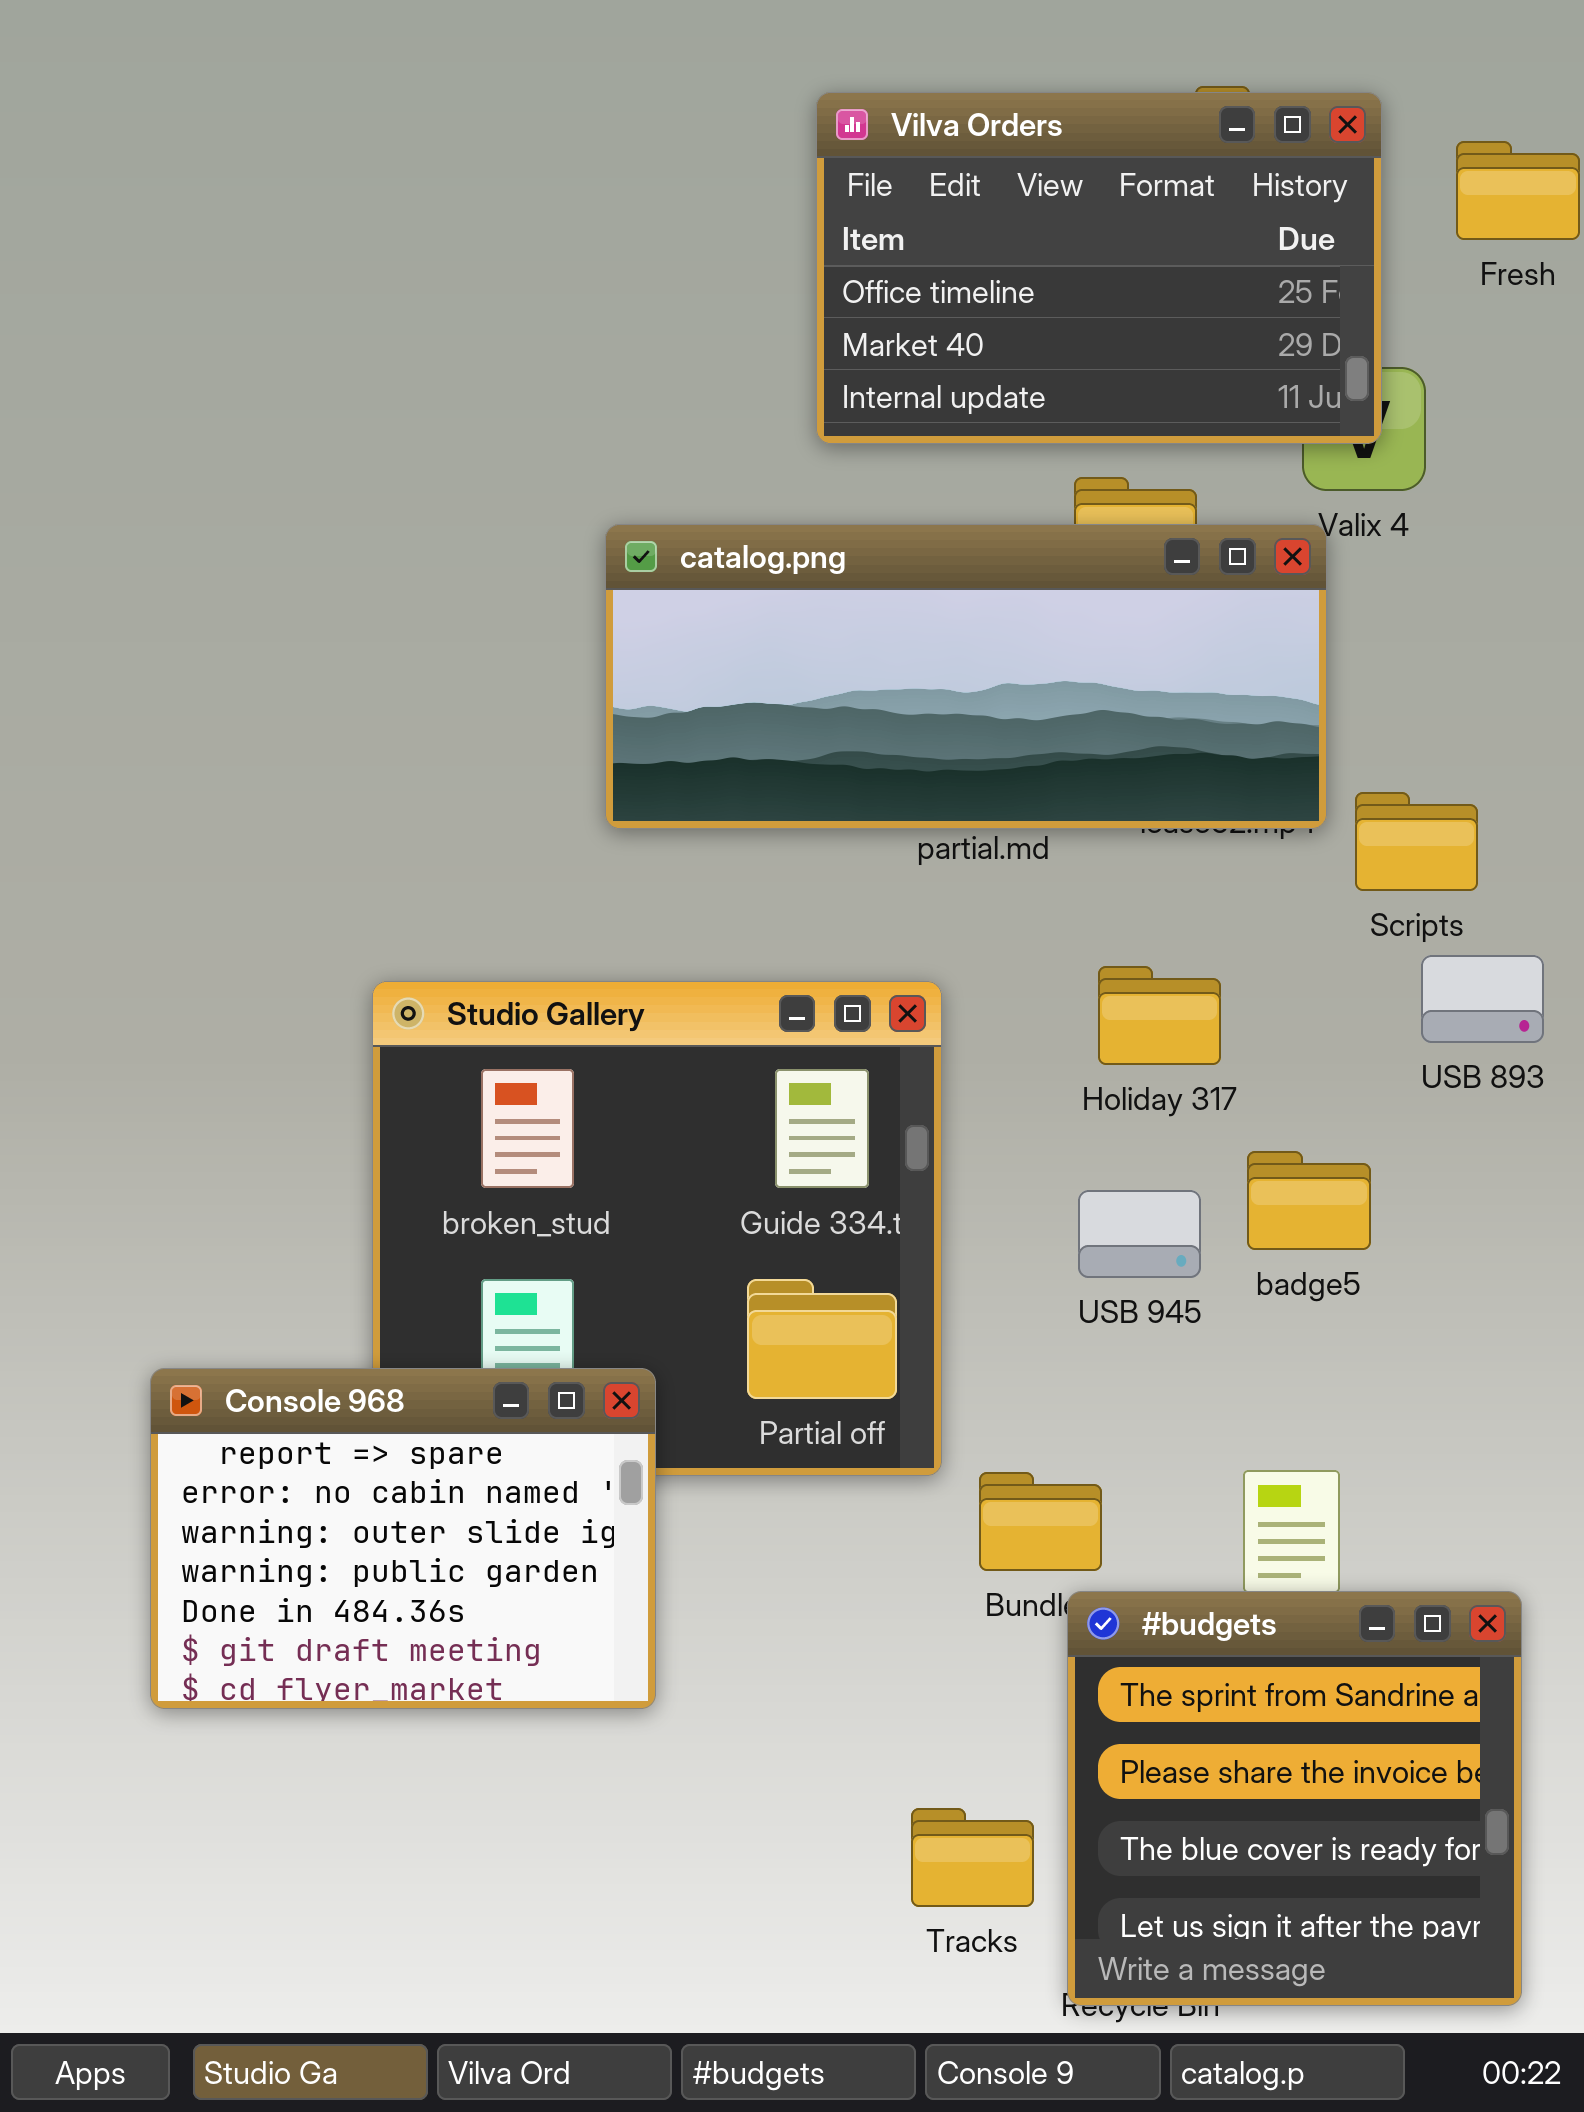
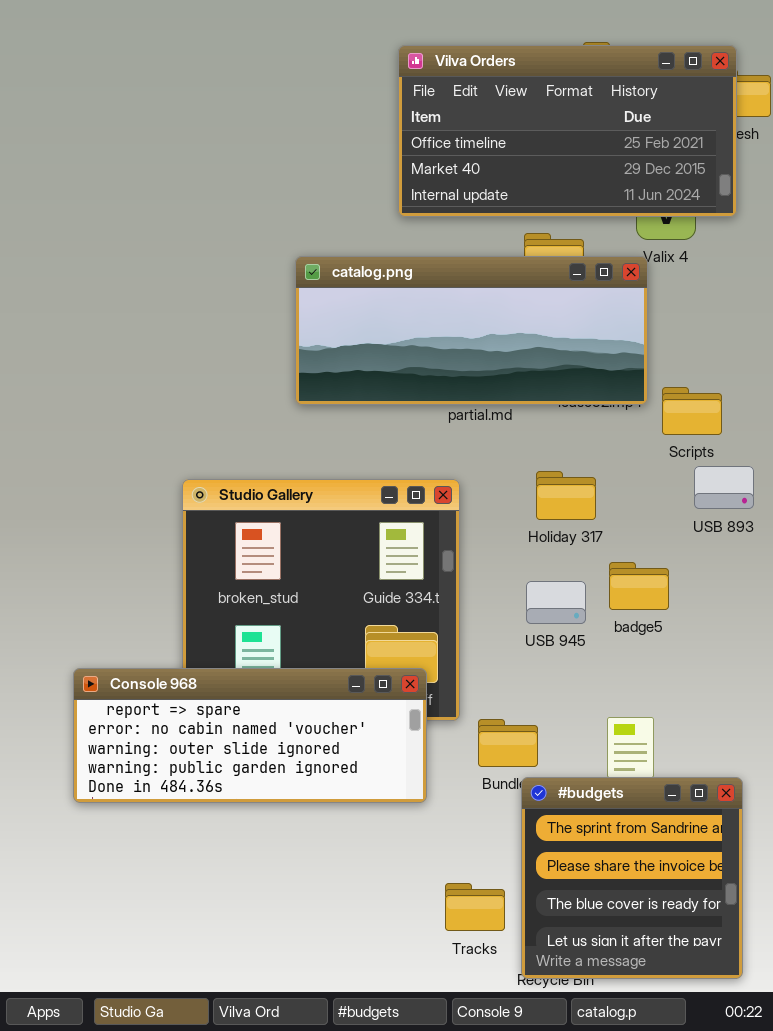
Vilva Orders: [816,92,1382,444] -> [398,45,737,217], resized
Console 968: [150,1368,656,1709] -> [73,668,427,803], resized

